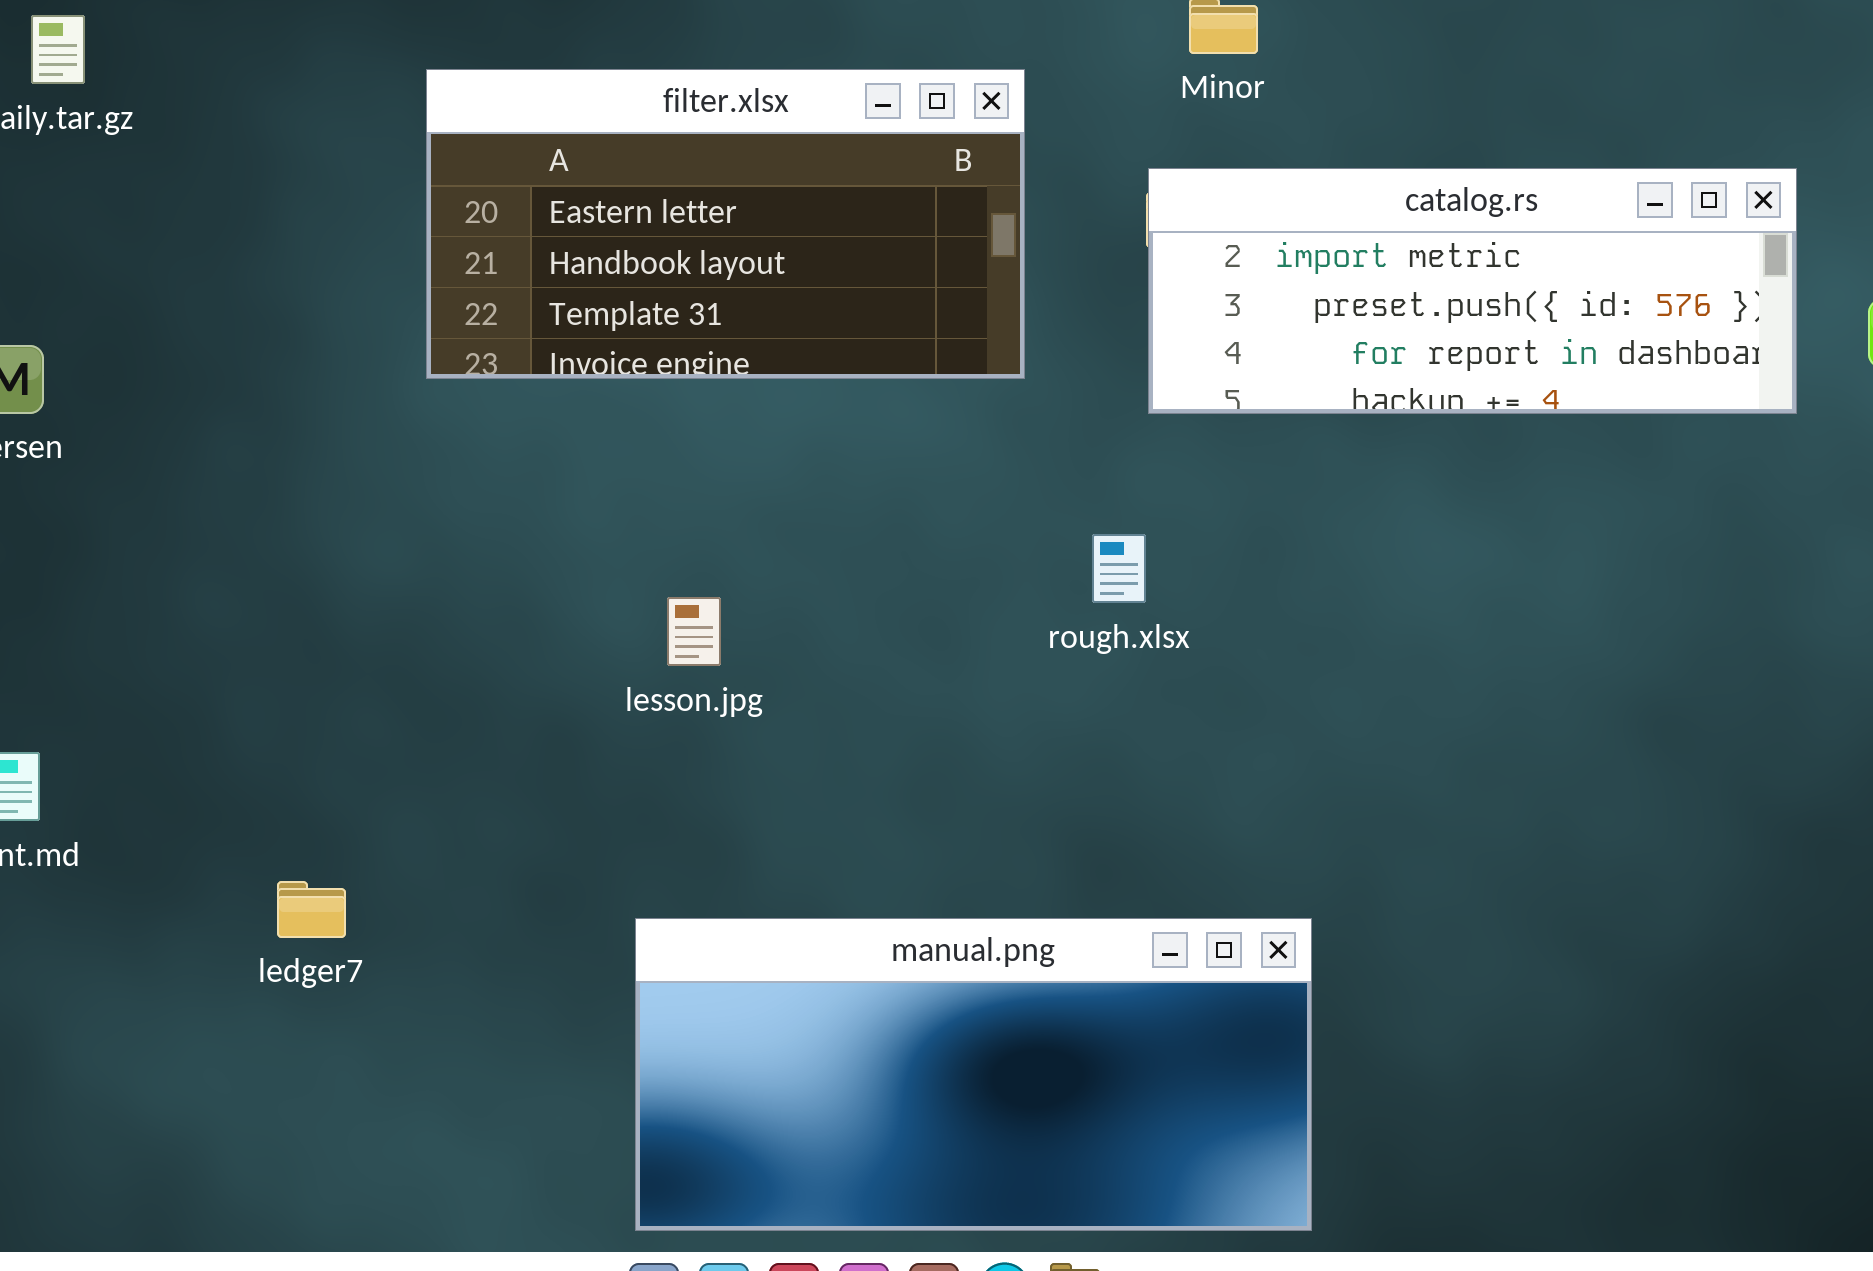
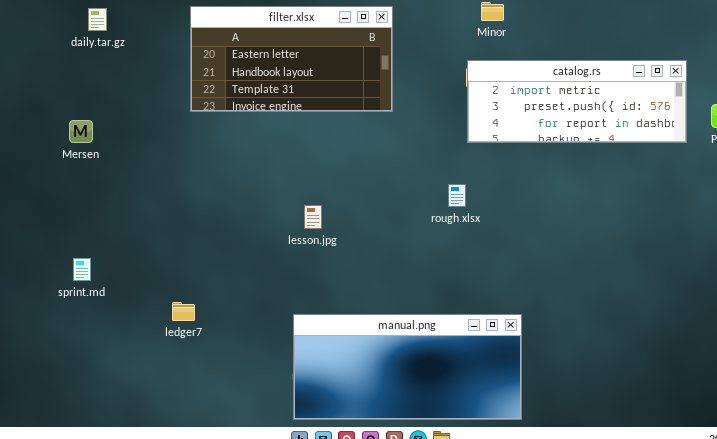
filter.xlsx: [426,69,1025,379] -> [190,6,393,112], moved

